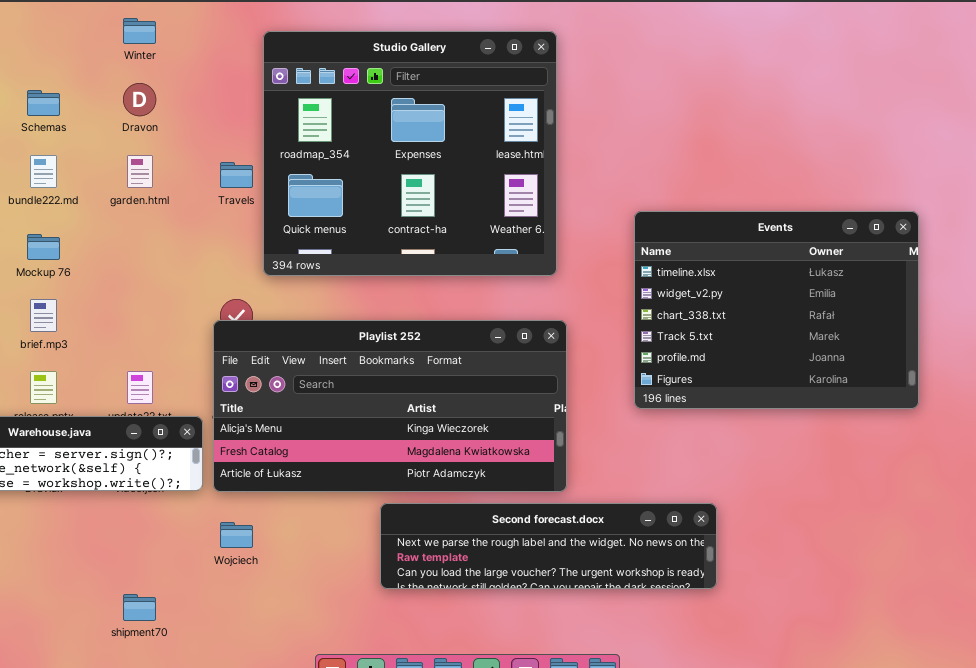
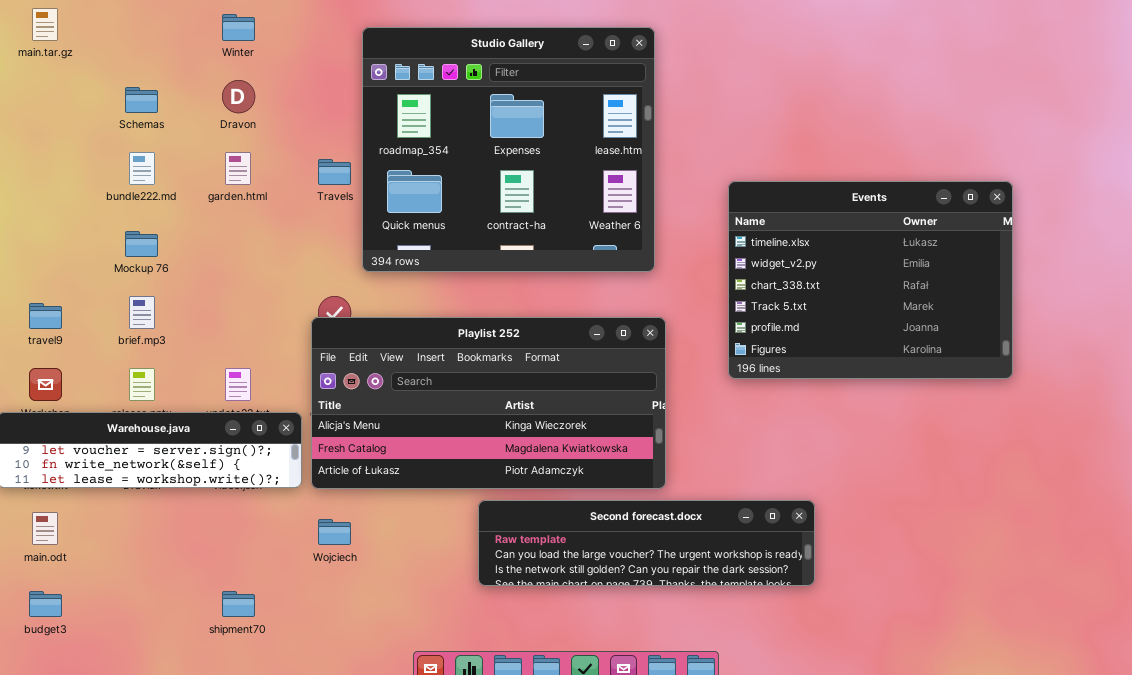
Events: [634,211,919,409] -> [728,181,1013,379], moved
Second forecast.docx: [380,503,717,589] -> [478,500,815,586], scrolled down 1 row

